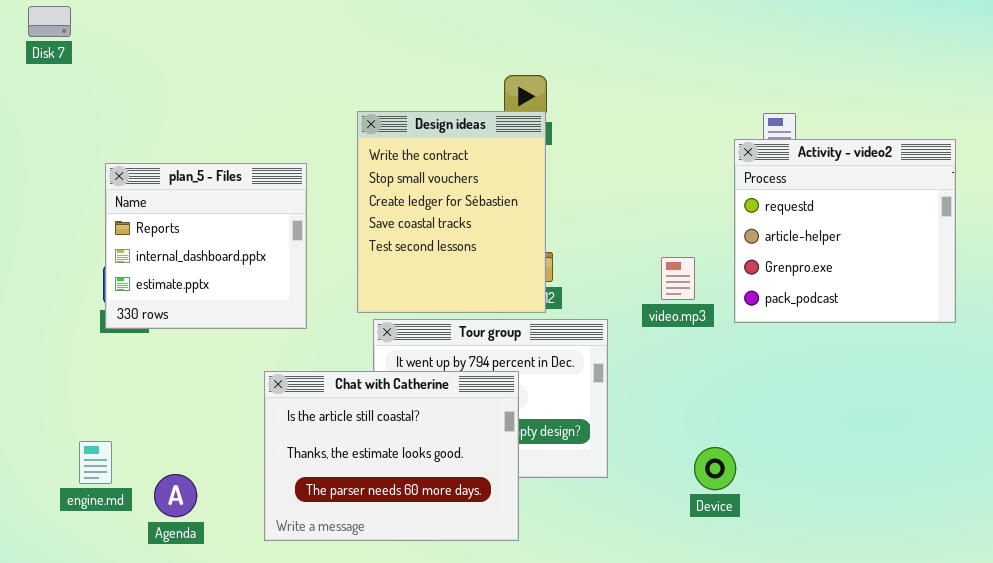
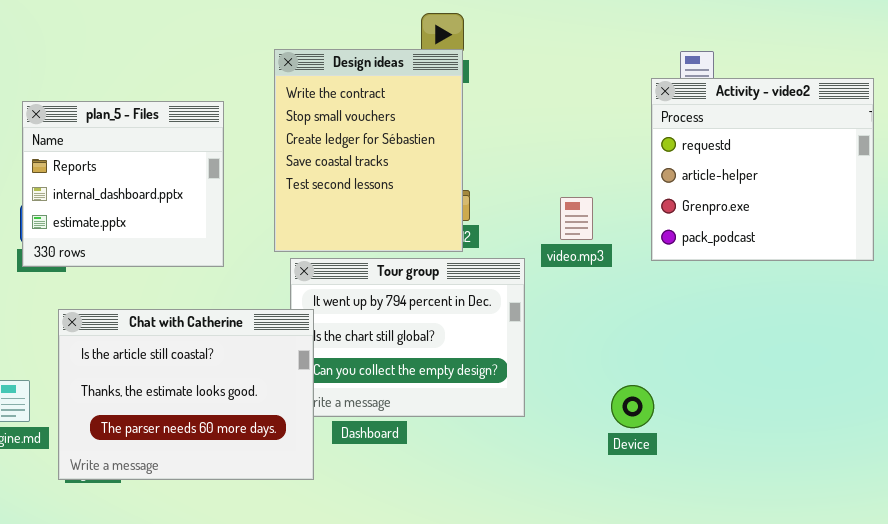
video.mp3: [661,257,695,300] -> [560,197,593,240], moved
Chat with Catherine: [264,371,519,541] -> [58,309,314,480], moved

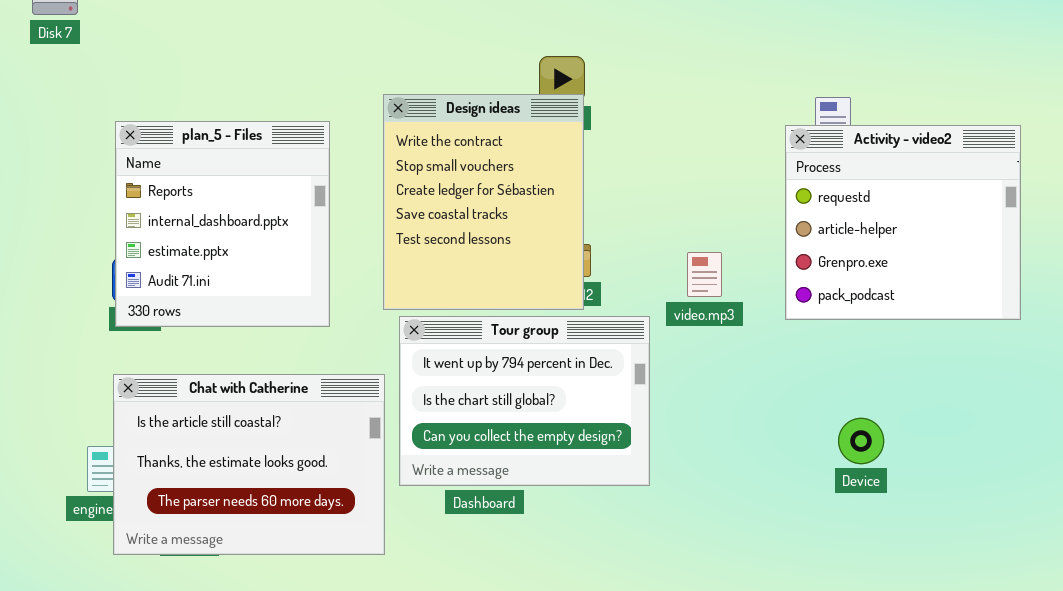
plan_5 - Files: [22,101,224,267] -> [115,121,330,327], resized
Chat with Catherine: [58,309,314,480] -> [113,374,385,555], moved
Device: [611,385,654,428] -> [838,418,884,464], moved

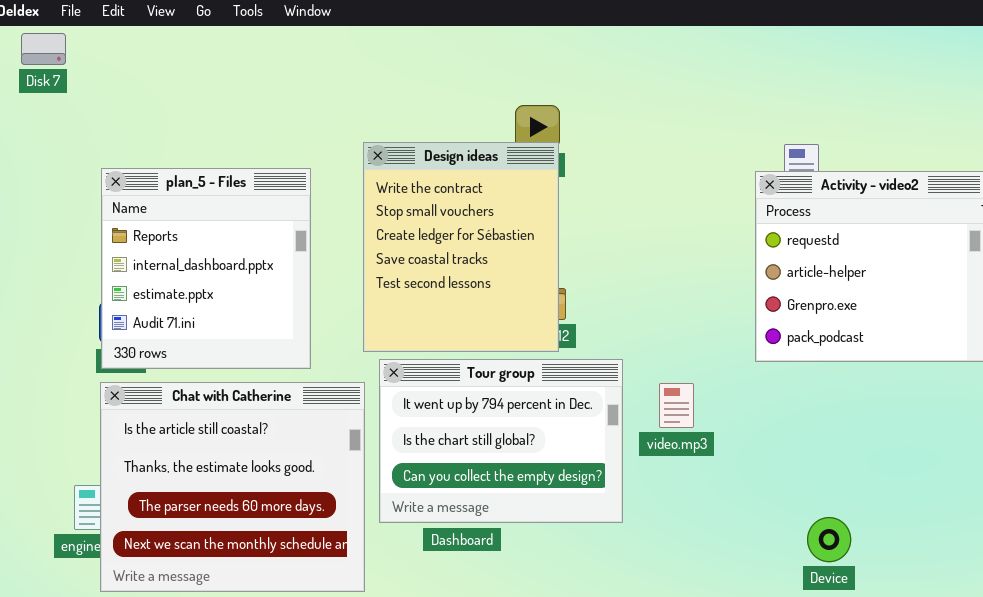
video.mp3: [687,252,722,297] -> [659,383,694,428], moved
Chat with Catherine: [113,374,385,555] -> [100,382,365,592], resized
Device: [838,418,884,464] -> [807,517,851,562], moved

